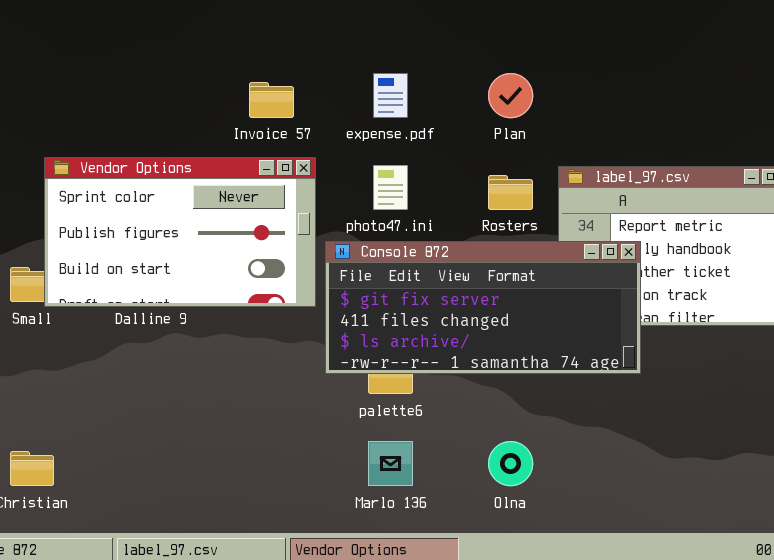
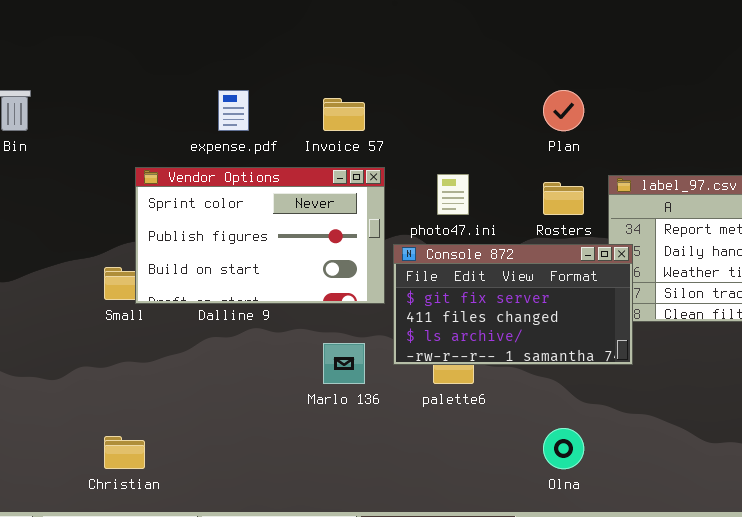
expense.pdf: [373,73,408,118] -> [218,90,249,131], moved
Console 872: [325,241,641,374] -> [393,244,633,365], resized
Marlo 136: [368,441,413,486] -> [323,343,365,384], moved

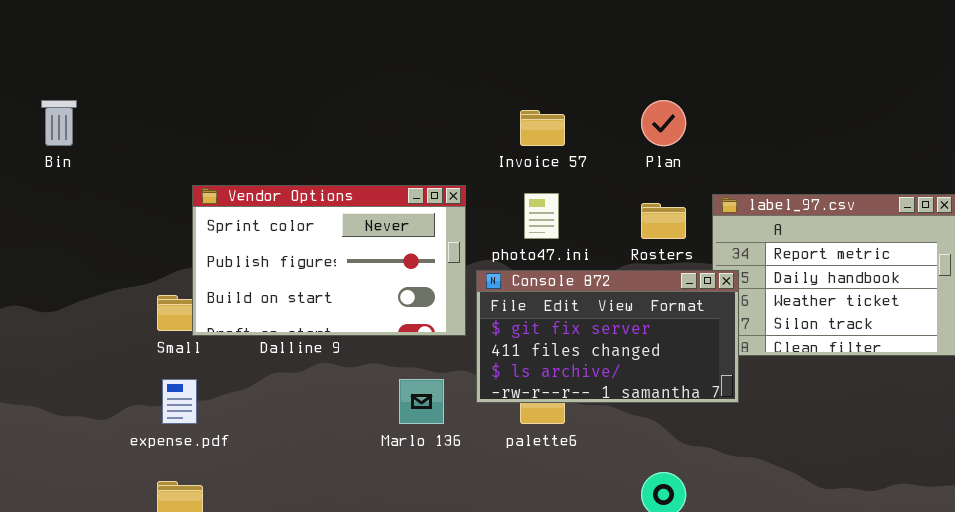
expense.pdf: [218,90,249,131] -> [162,379,197,424], moved
Invoice 57: [323,98,365,131] -> [520,110,565,146], moved

